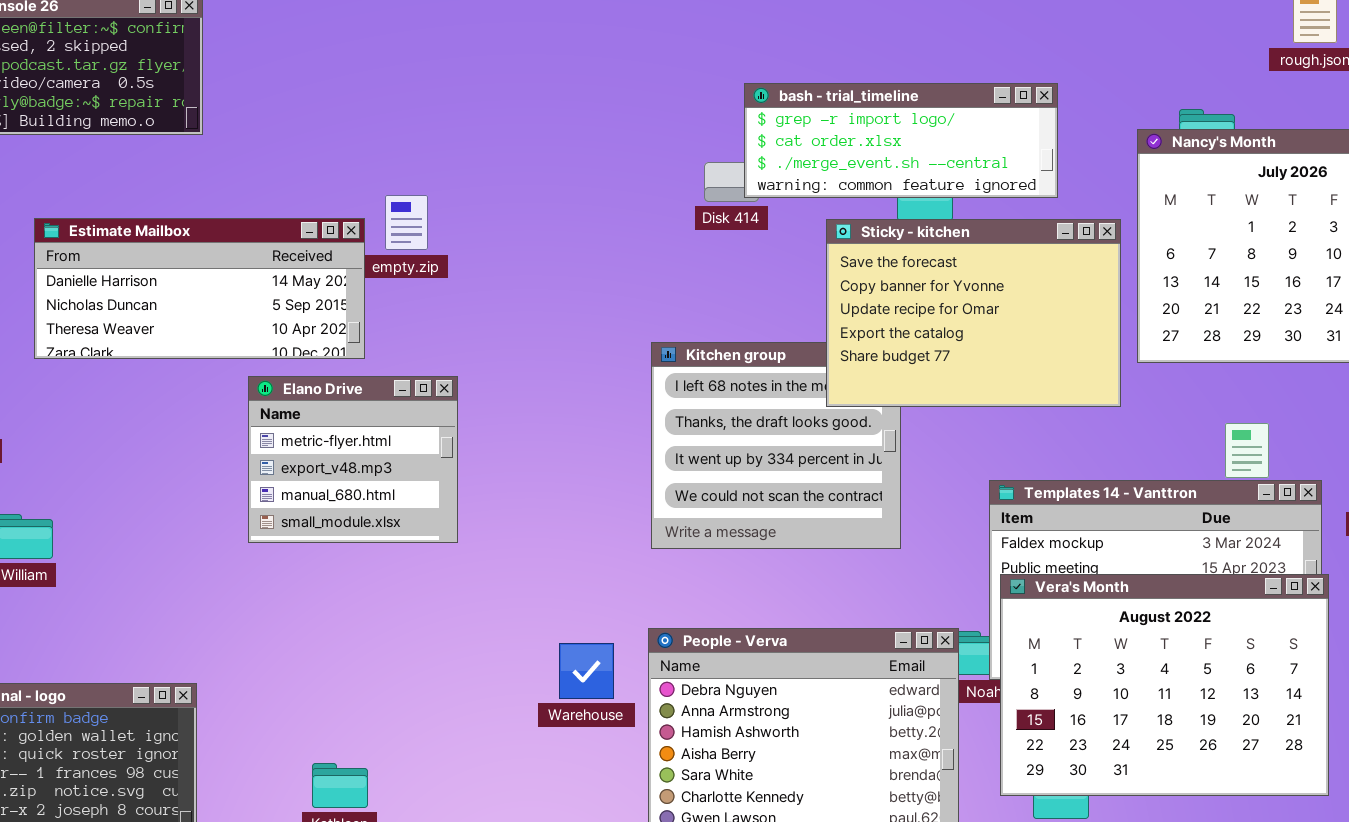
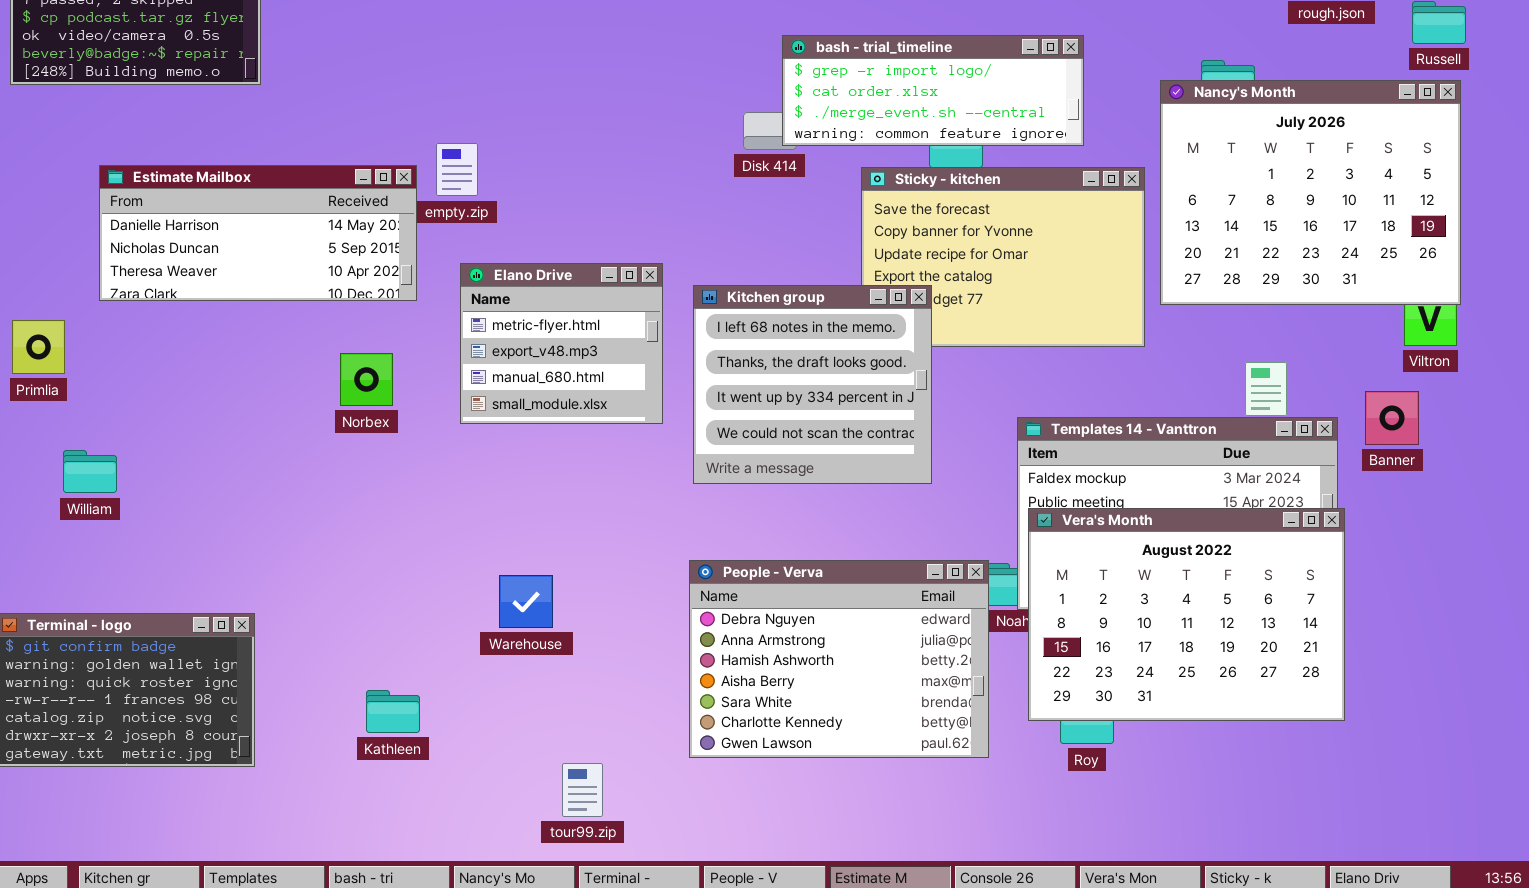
Kitchen group: [651,342,901,549] -> [693,285,932,484], raised
Elano Drive: [248,376,458,543] -> [460,263,663,424], moved
Warehouse: [559,643,614,699] -> [499,575,553,628], moved

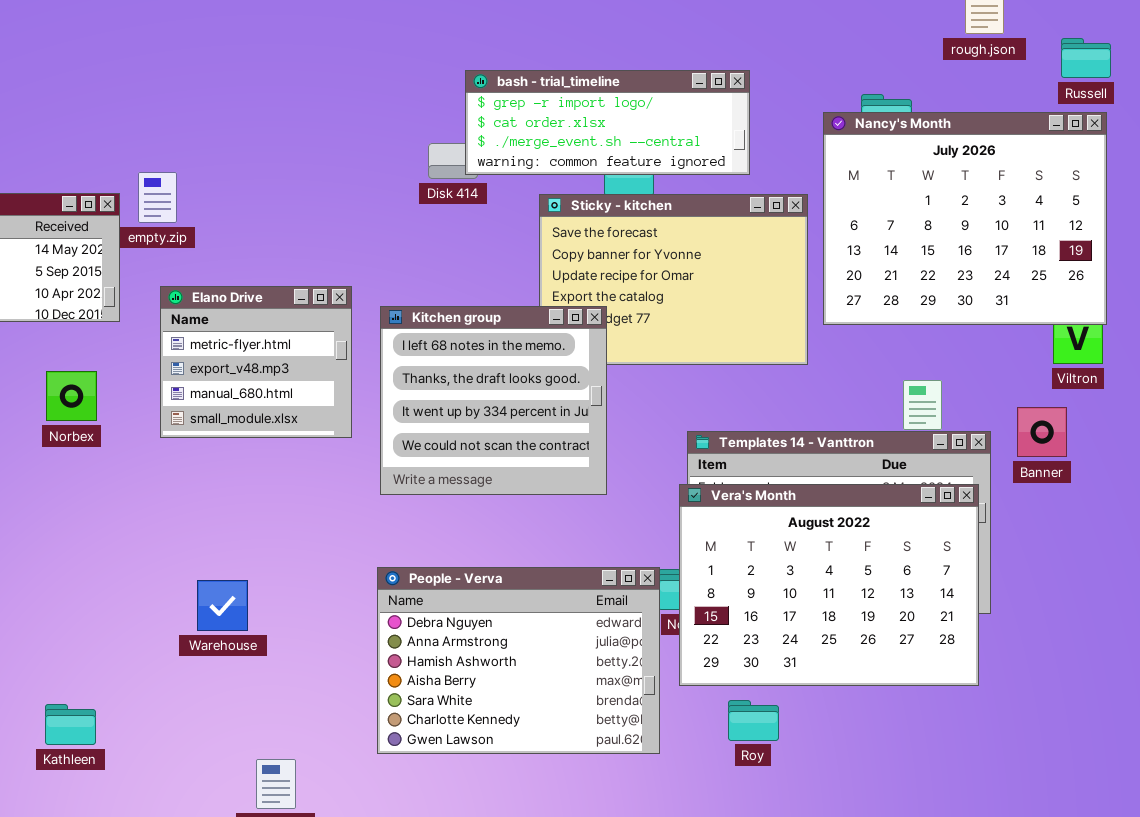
Vera's Month: [1028,508,1345,721] -> [679,484,979,686], moved
Kathleen: [366,690,420,733] -> [45,704,96,745], moved

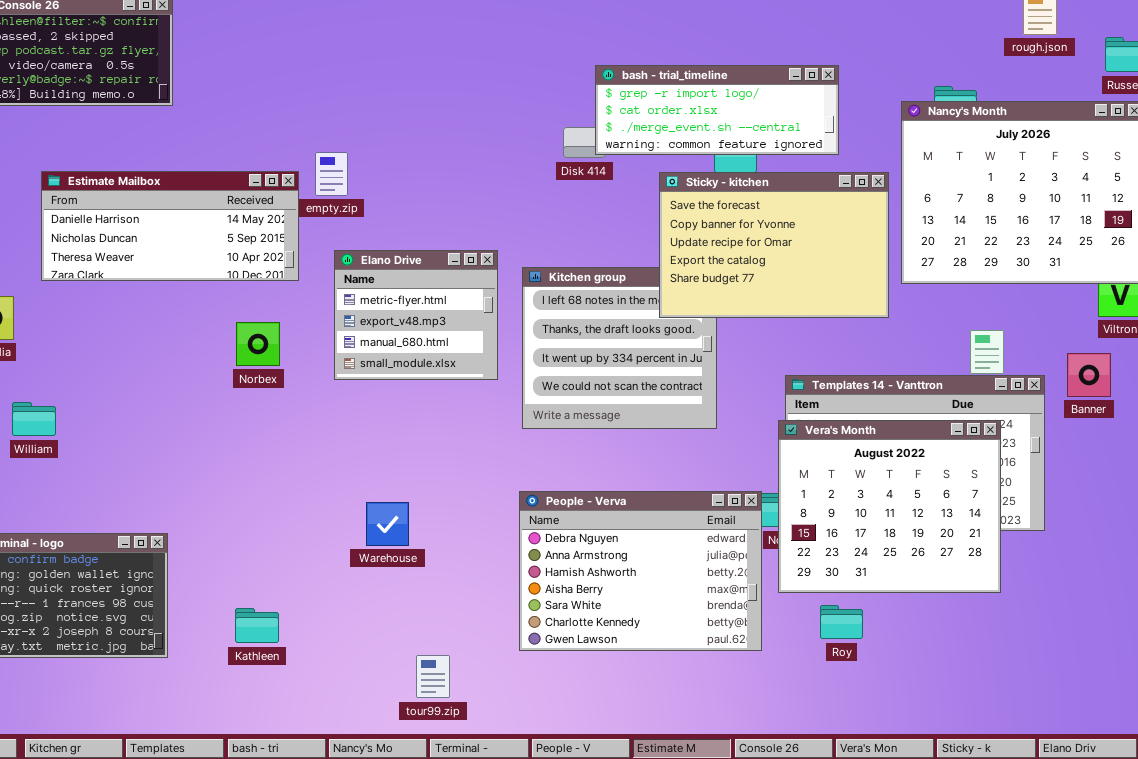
Sticky - kitchen: [539,194,808,365] -> [659,172,889,318], raised
Vera's Month: [679,484,979,686] -> [778,420,1001,593], resized

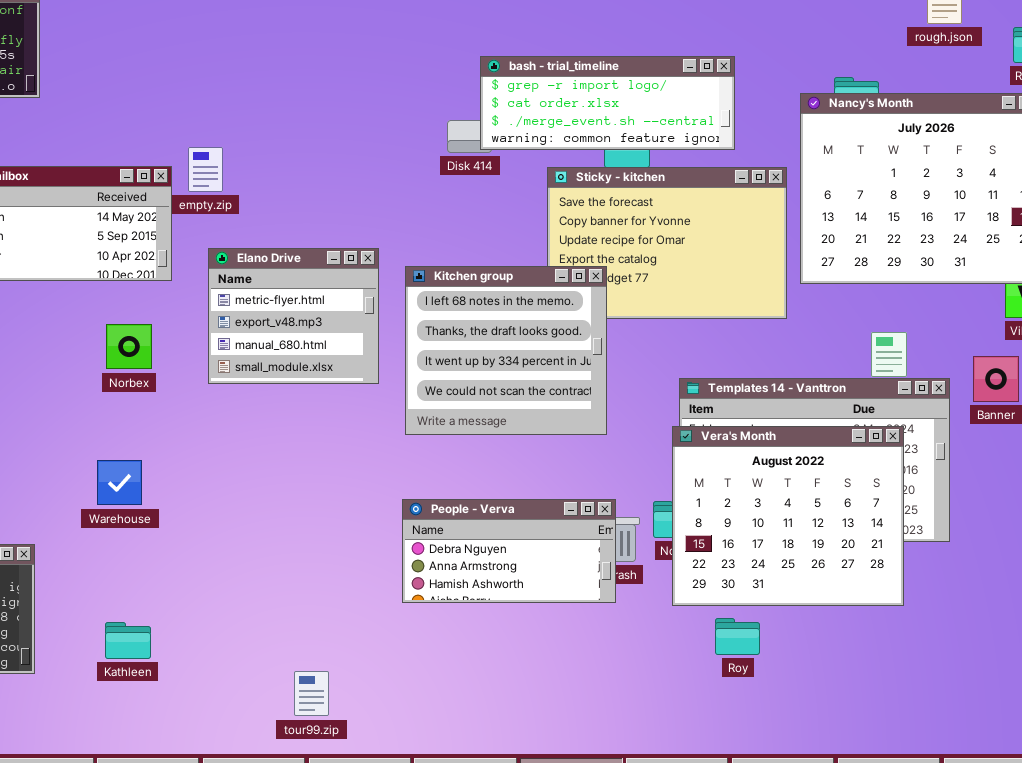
Kitchen group: [522,267,717,429] -> [405,266,607,435], raised
People - Verva: [519,491,762,651] -> [402,499,616,603], resized
Warehouse: [366,502,409,546] -> [97,460,142,505], moved

